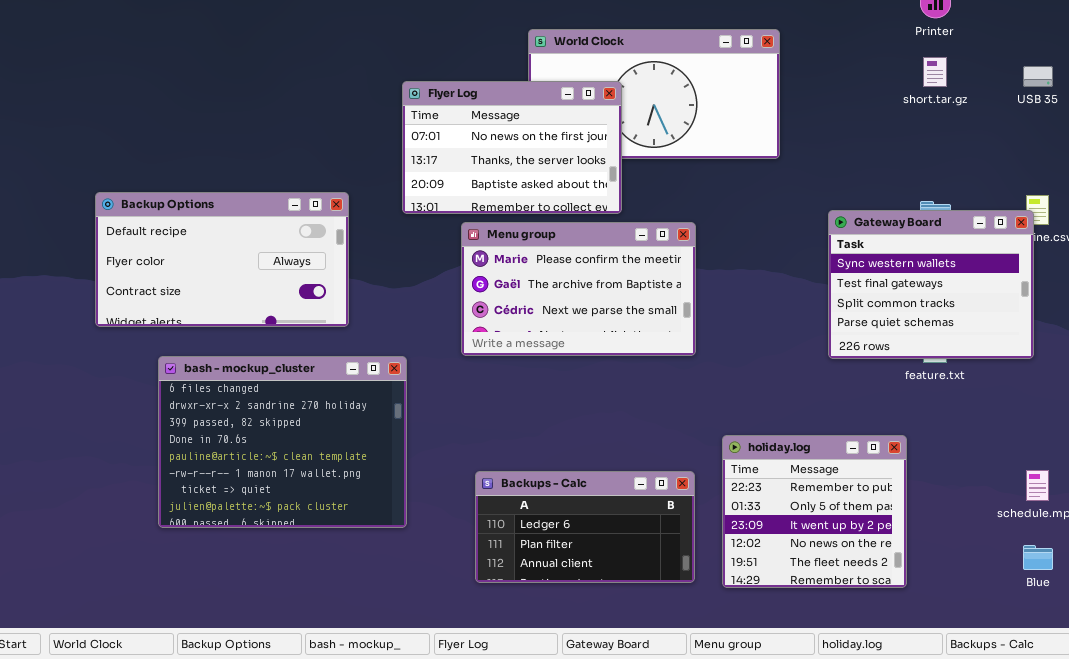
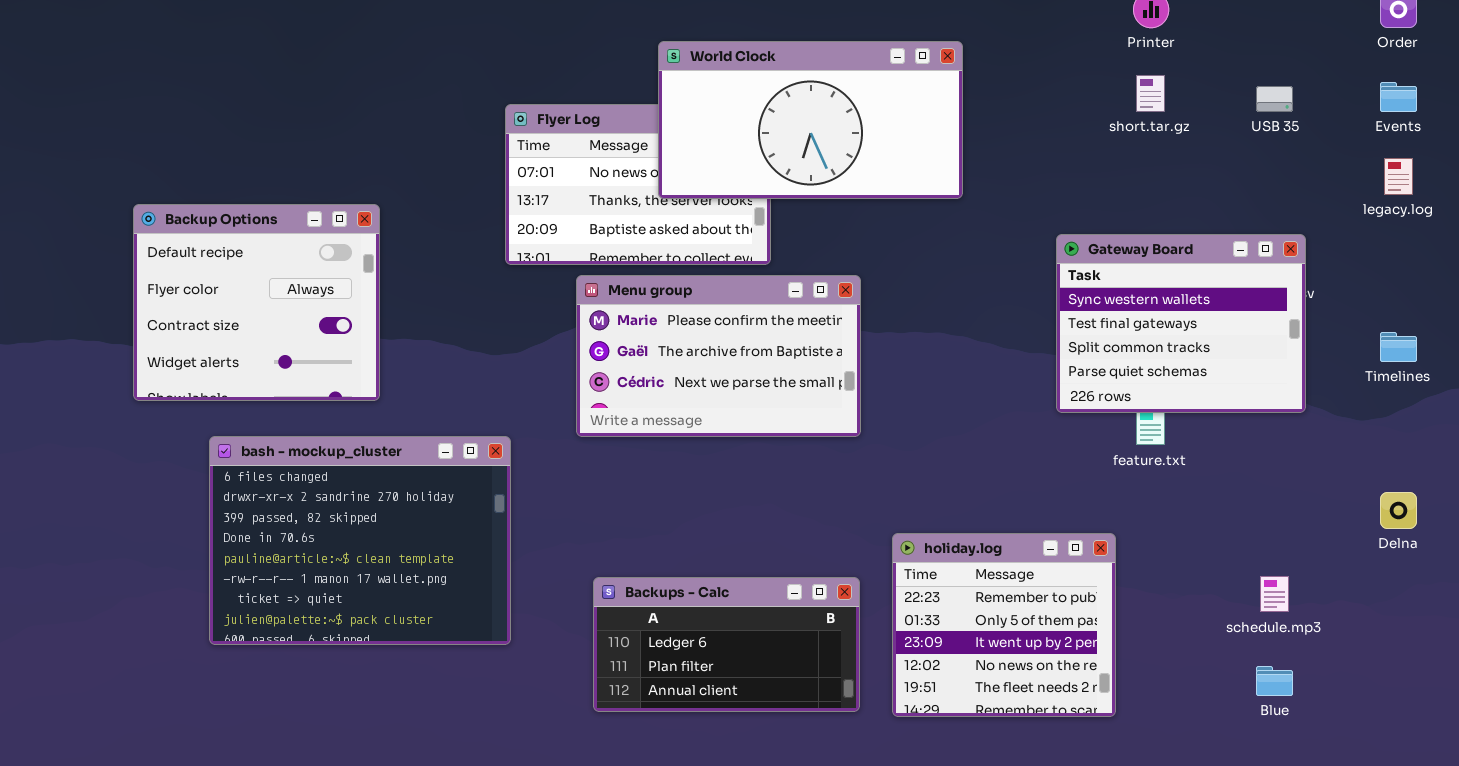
World Clock: [528,29,780,159] -> [658,41,963,199], raised
Backup Options: [95,192,349,327] -> [133,204,380,401], resized
Gateway Board: [828,210,1034,359] -> [1056,234,1306,413], moved

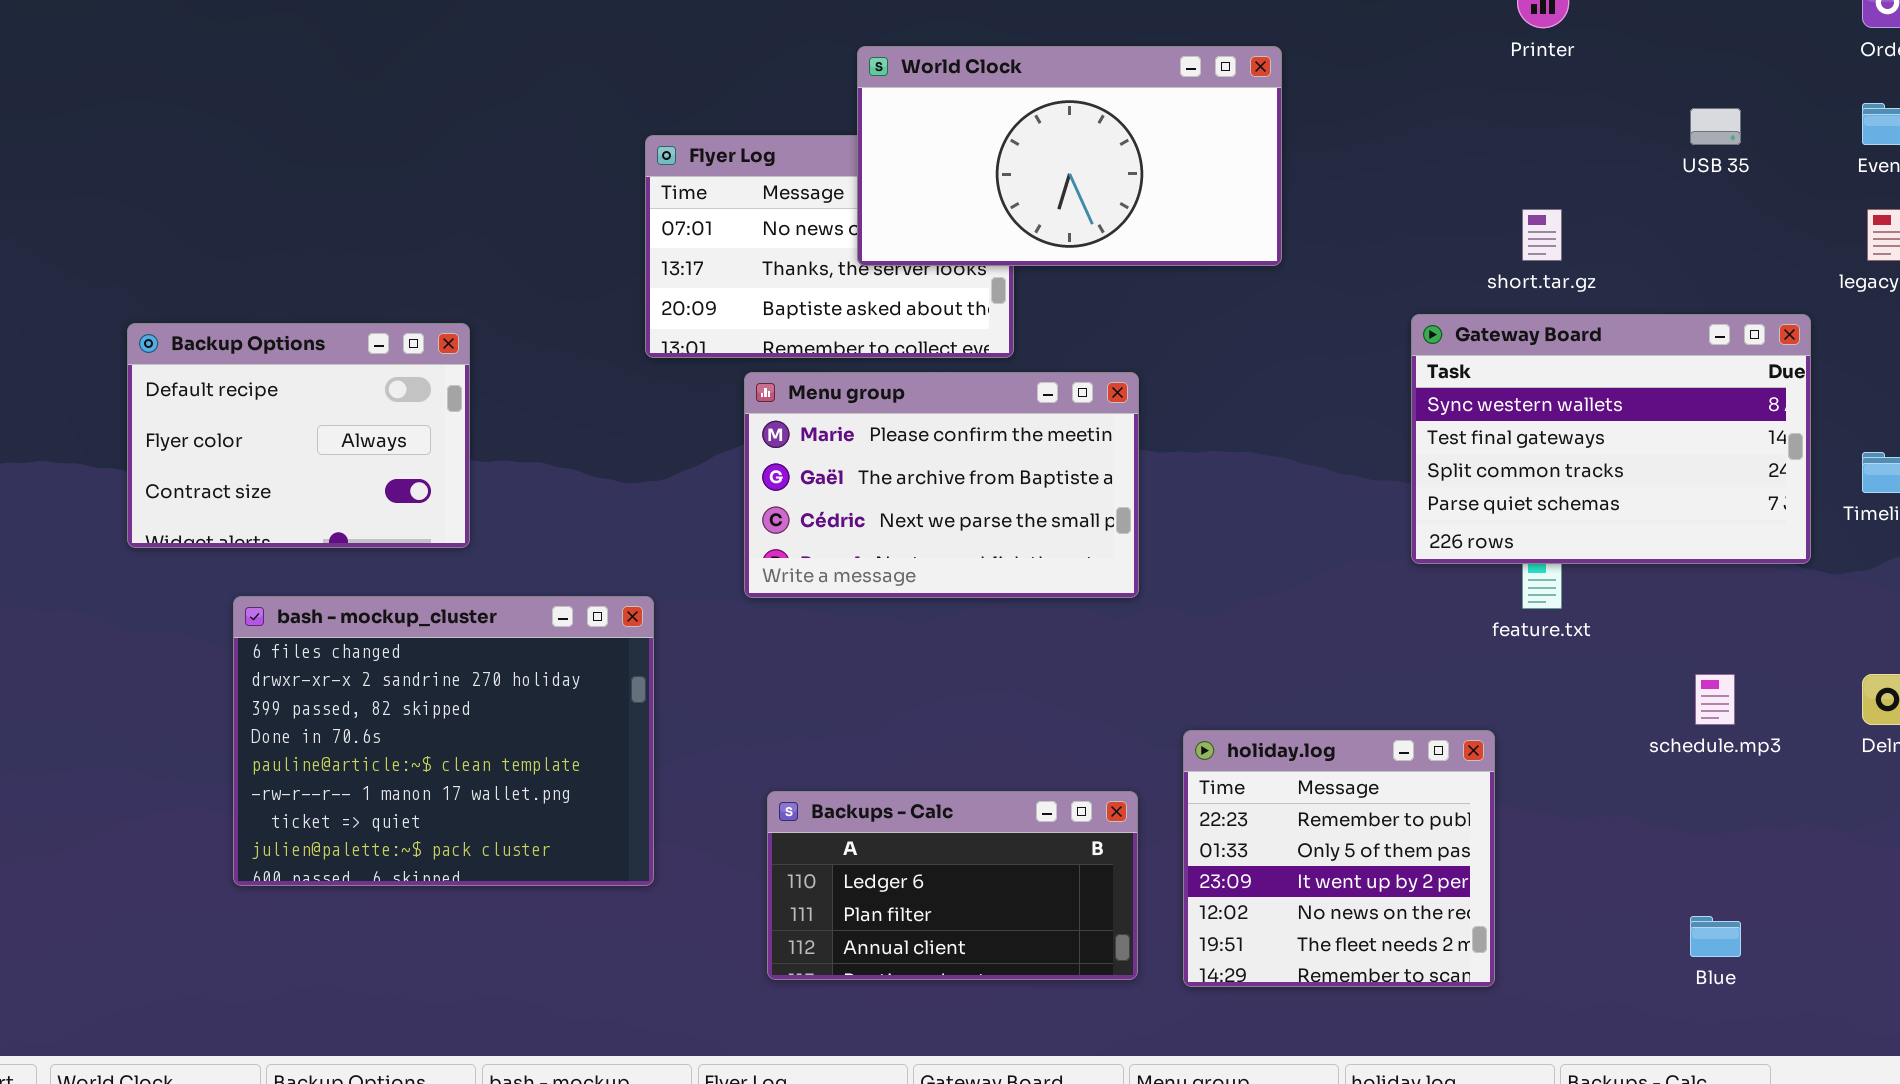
short.tar.gz: [1136,75,1165,112] -> [1522,209,1562,261], moved
Backup Options: [133,204,380,401] -> [127,323,470,548], resized
Gateway Board: [1056,234,1306,413] -> [1411,314,1811,564], resized
schedule.mp3: [1260,576,1289,612] -> [1695,674,1735,725], moved

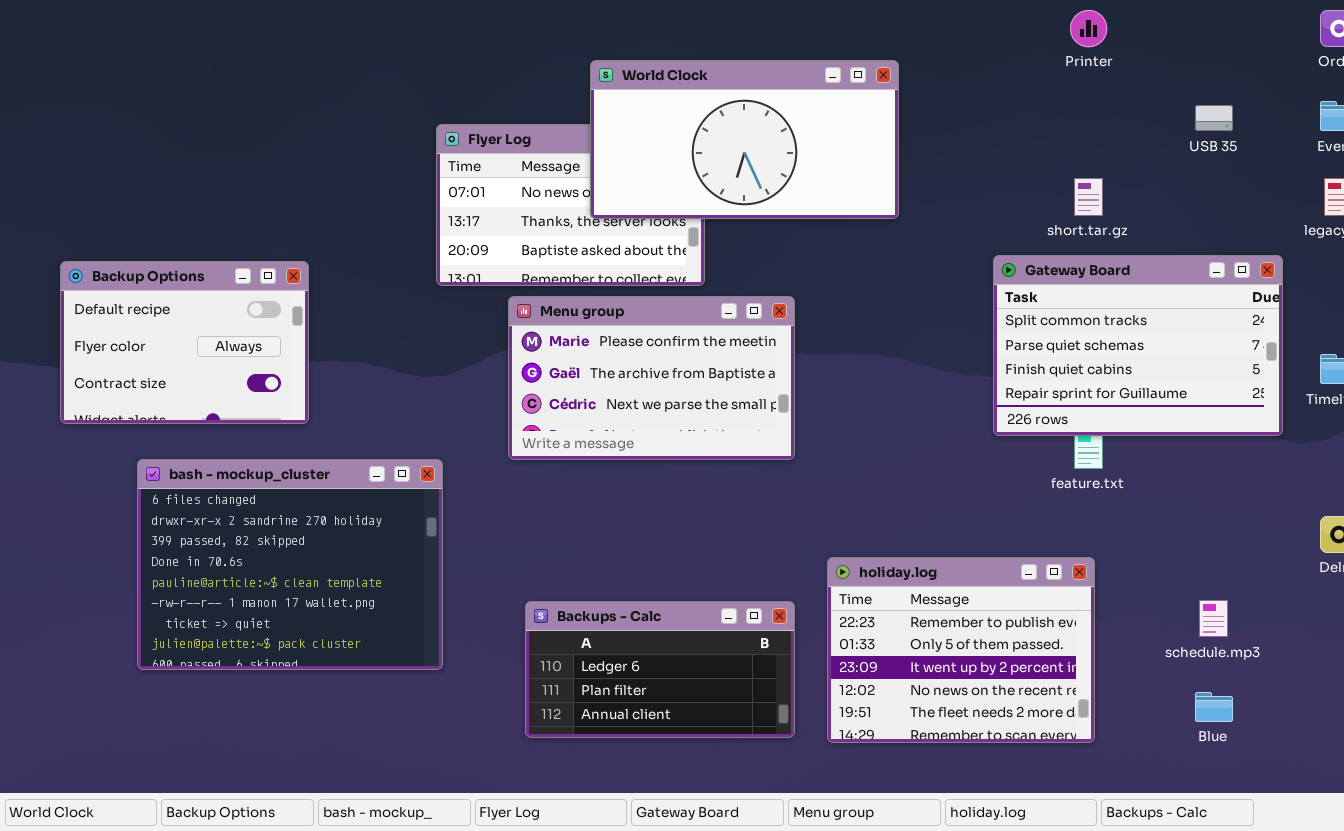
Gateway Board: [1411,314,1811,564] -> [993,255,1283,436], scrolled down 2 rows
schedule.mp3: [1695,674,1735,725] -> [1199,600,1228,637], moved
holiday.log: [1183,730,1495,987] -> [827,557,1095,743], resized

